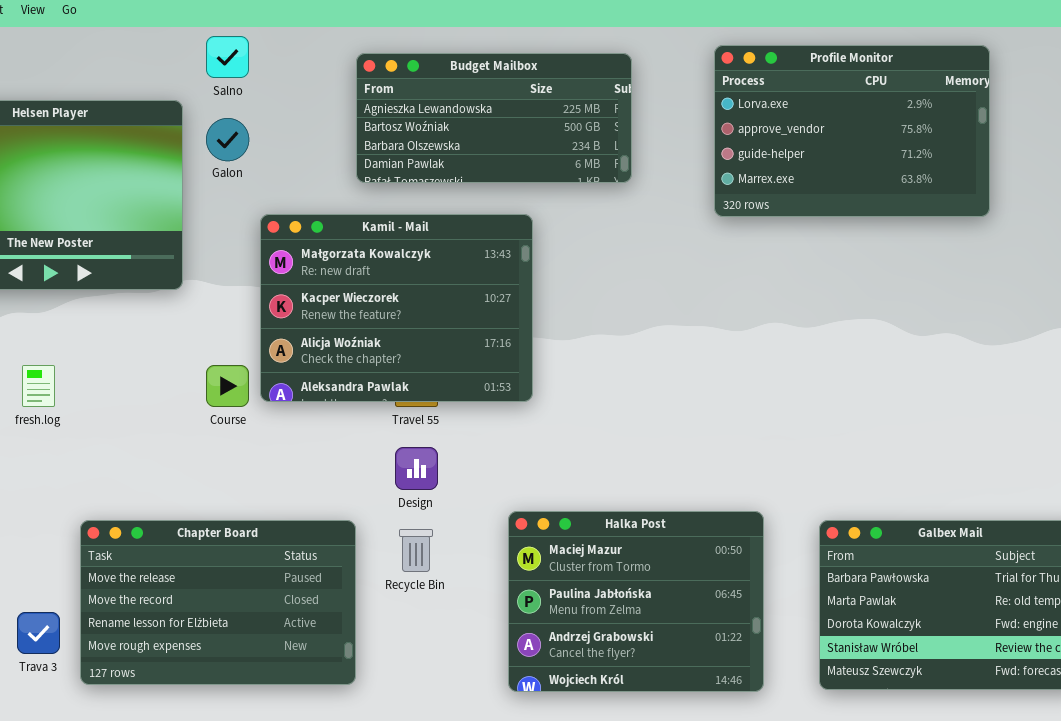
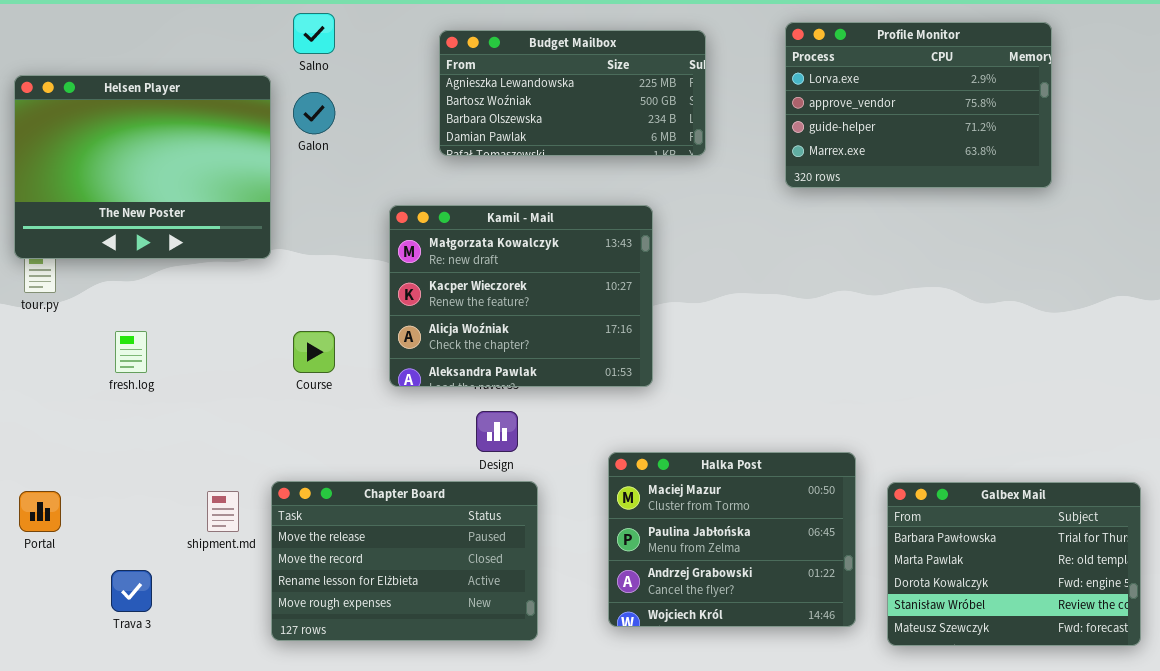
Kamil - Mail: [260,214,533,402] -> [389,205,653,387], moved
Halka Post: [508,511,764,692] -> [608,452,856,627], moved
Chapter Board: [80,520,356,685] -> [271,481,538,641], moved

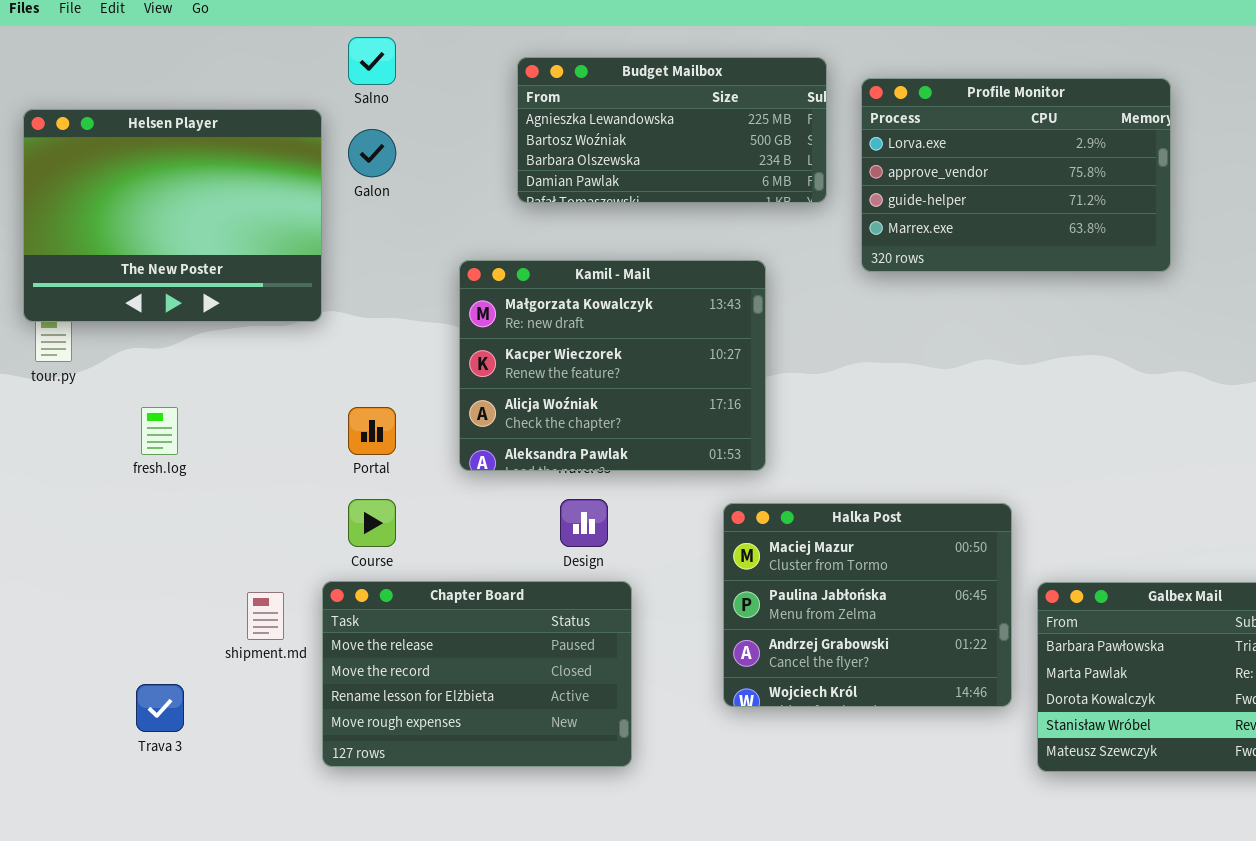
Profile Monitor: [785,22,1052,188] -> [861,78,1171,272], moved
Course: [293,331,335,373] -> [348,499,396,547], moved
Halka Post: [608,452,856,627] -> [723,503,1012,707], moved
Portal: [19,491,61,532] -> [348,407,396,455], moved

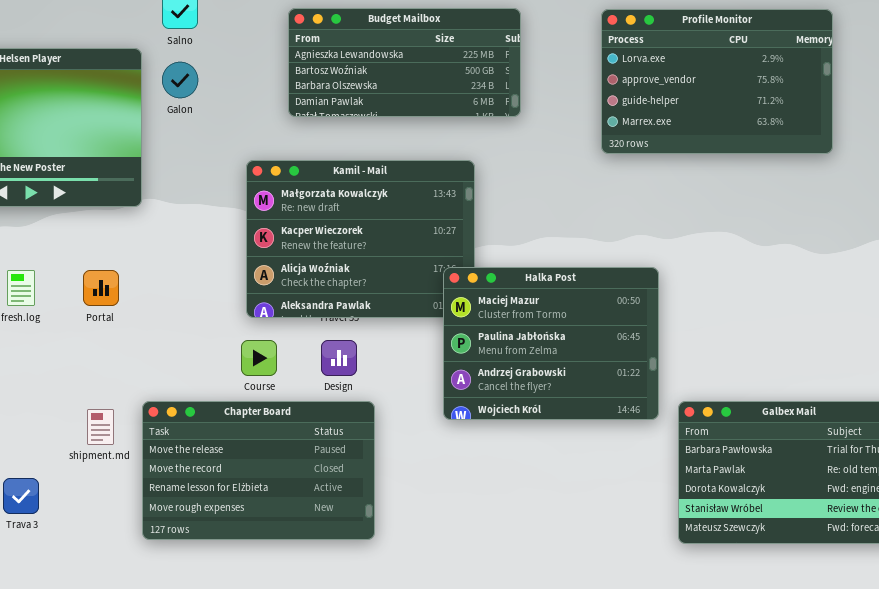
Profile Monitor: [861,78,1171,272] -> [601,9,833,154], moved
Portal: [348,407,396,455] -> [83,270,119,306], moved
Course: [348,499,396,547] -> [241,340,277,376], moved
Halka Post: [723,503,1012,707] -> [443,267,659,420], moved

